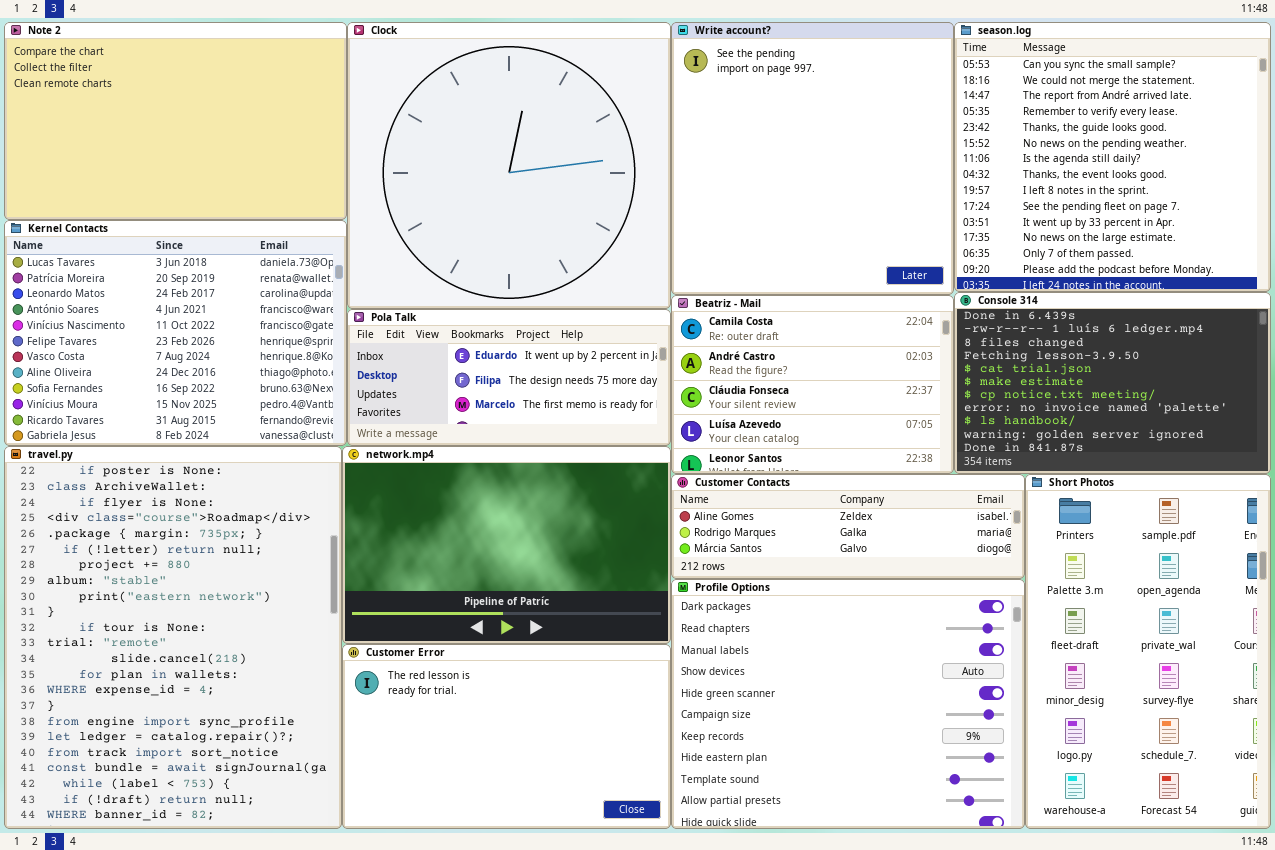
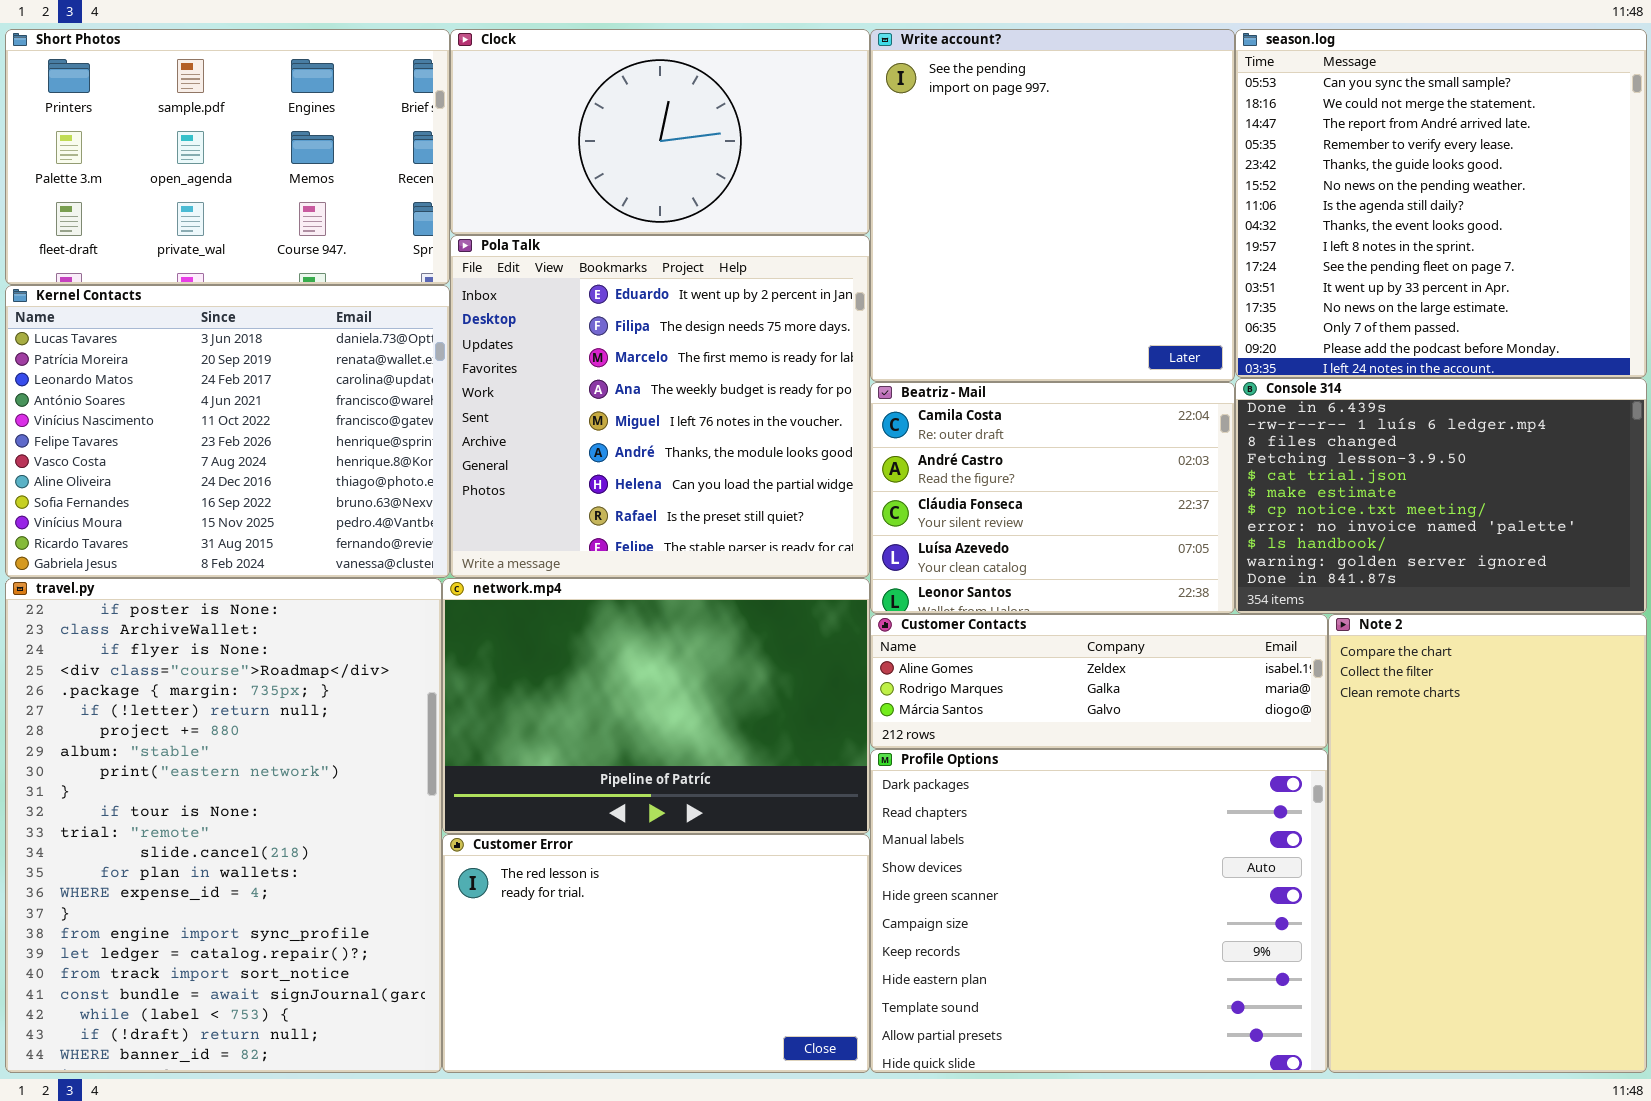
Note 2: [4,22,347,220] -> [1328,614,1647,1073], moved, resized
Clock: [347,22,671,309] -> [450,29,870,235], resized
Pola Talk: [347,309,671,446] -> [450,235,870,578], resized
Short Photos: [1025,474,1271,829] -> [5,29,450,285], moved, resized

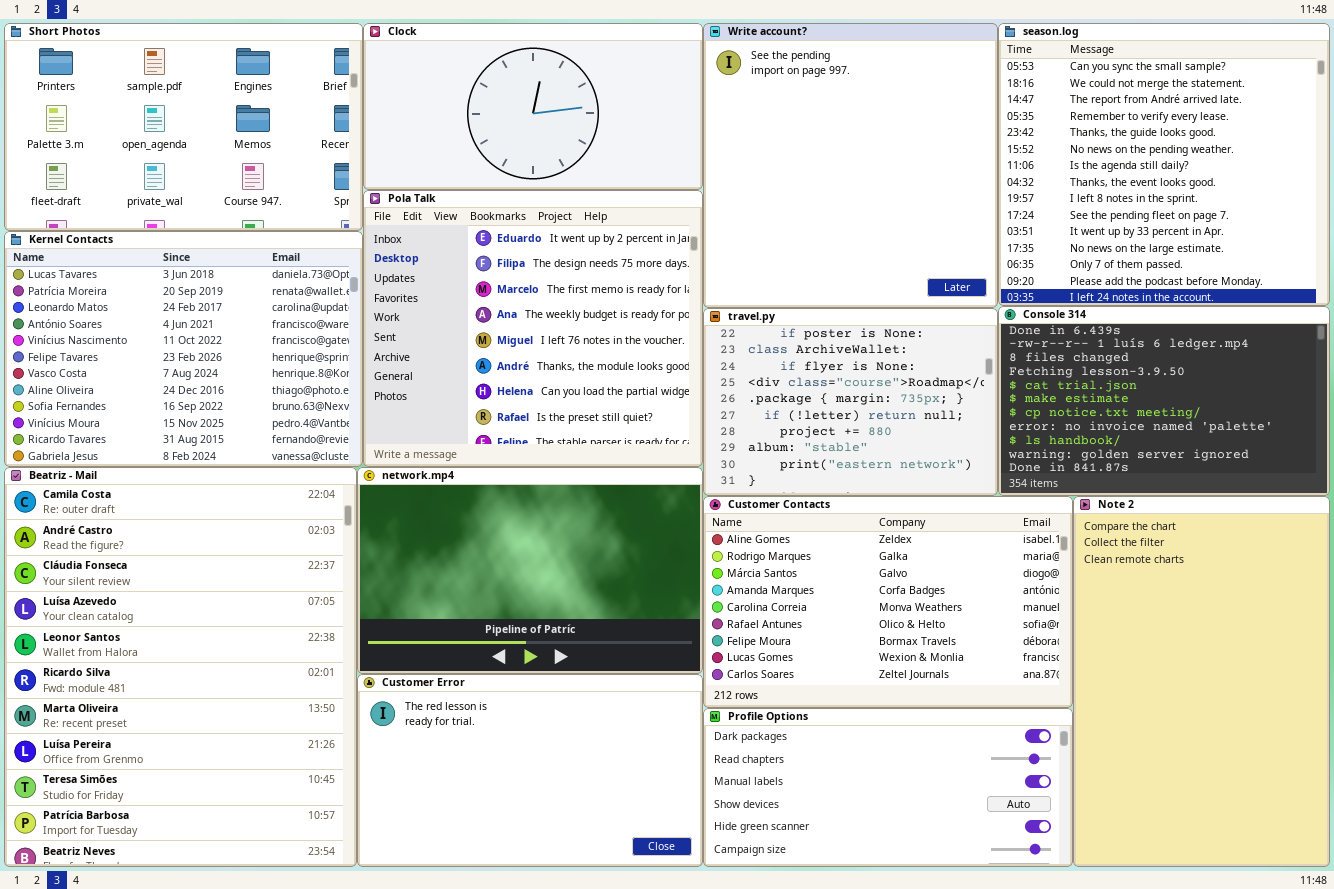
Beatriz - Mail: [870,382,1235,614] -> [4,467,357,867], moved, resized
travel.py: [5,578,442,1073] -> [703,308,998,496], moved, resized
Customer Contacts: [870,614,1328,749] -> [703,496,1073,708], resized
Profile Options: [870,749,1328,1073] -> [703,708,1073,867], resized

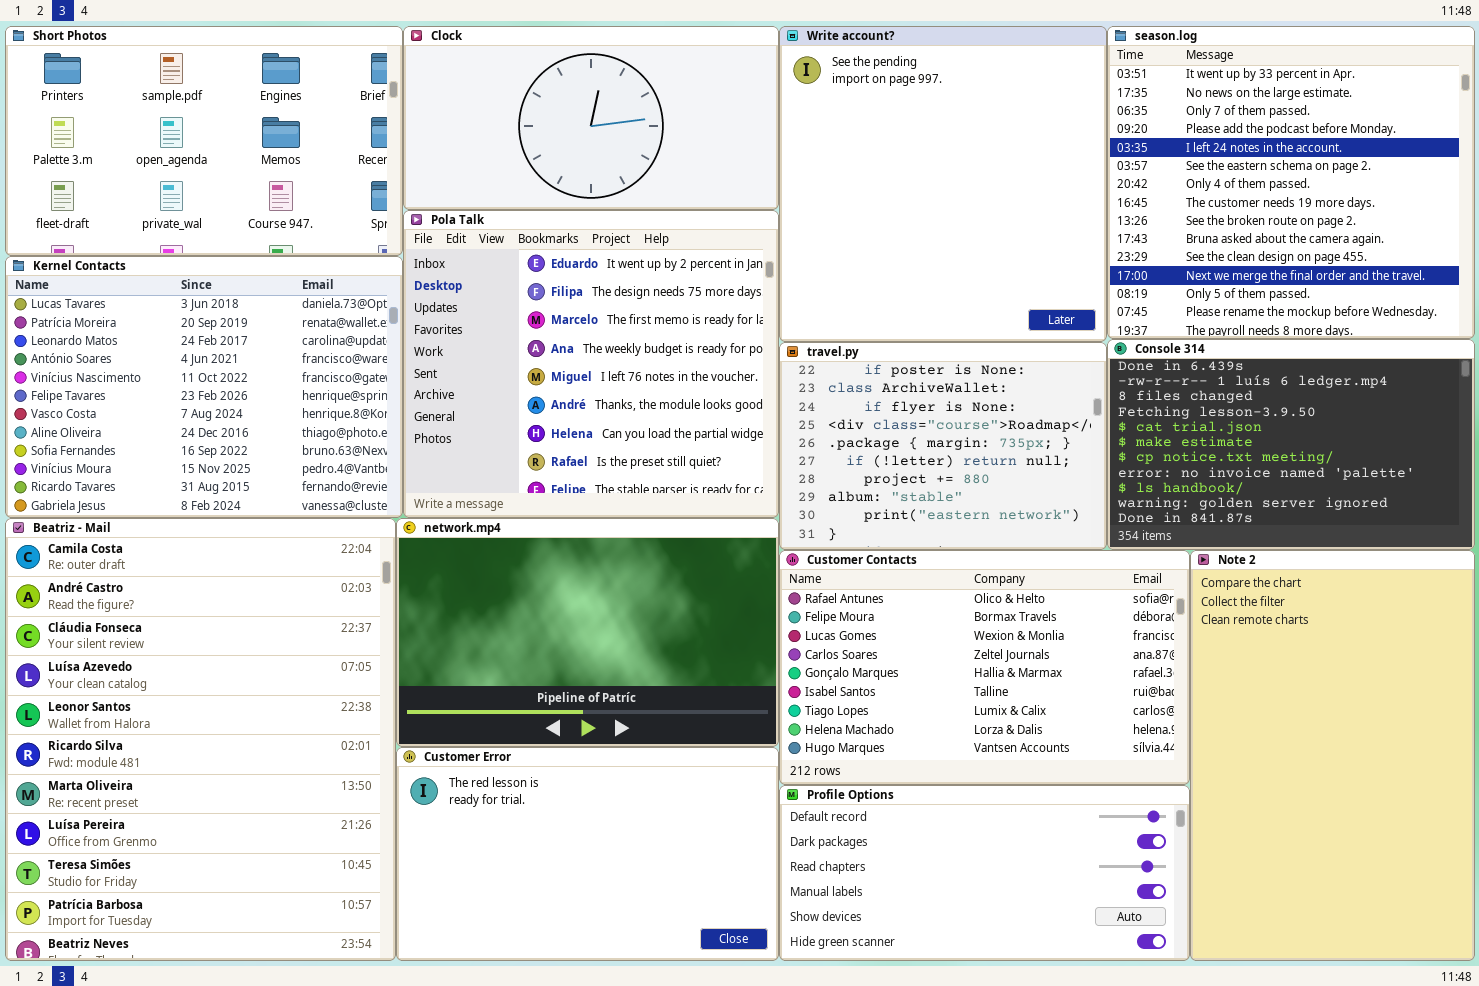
season.log: [998,23,1330,306] -> [1107,26,1475,339], scrolled down 10 rows
Customer Contacts: [703,496,1073,708] -> [779,550,1190,785], scrolled down 5 rows
Profile Options: [703,708,1073,867] -> [779,785,1190,961], scrolled up 1 row

